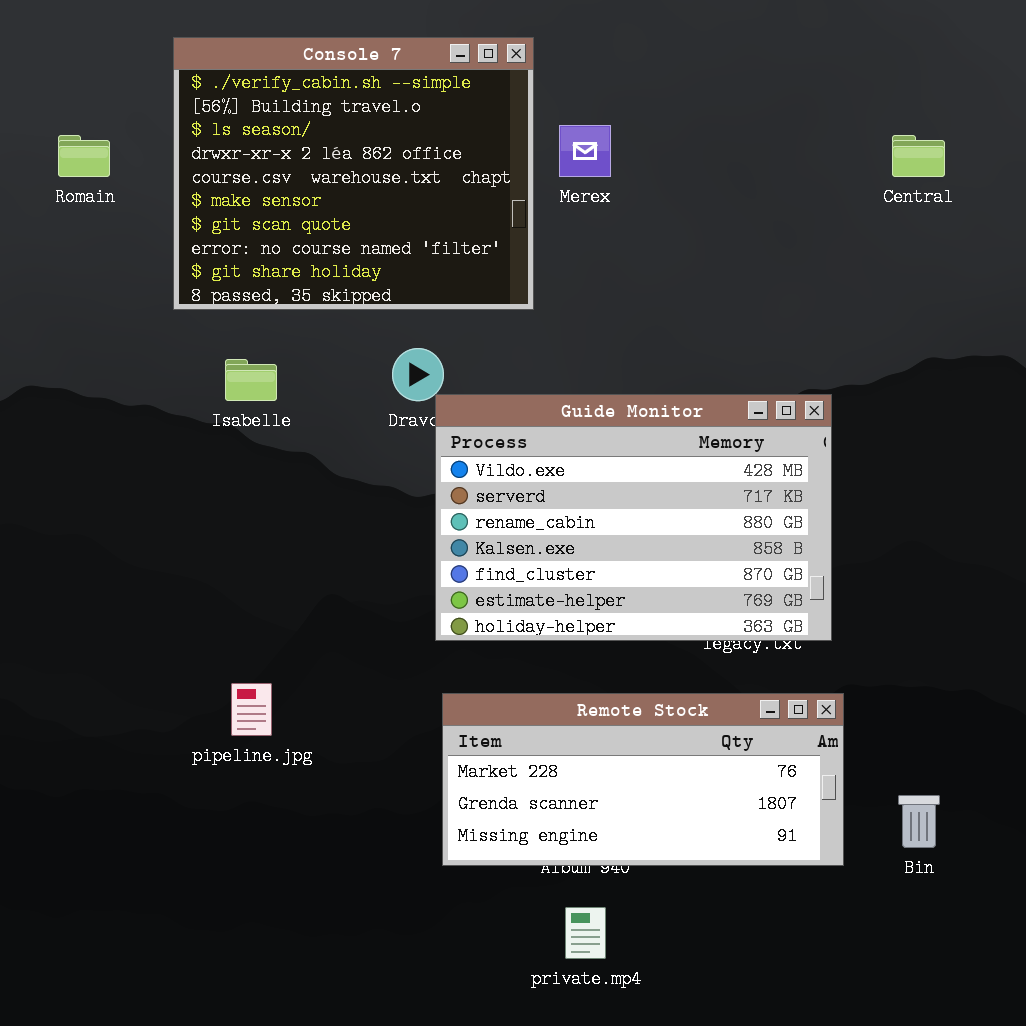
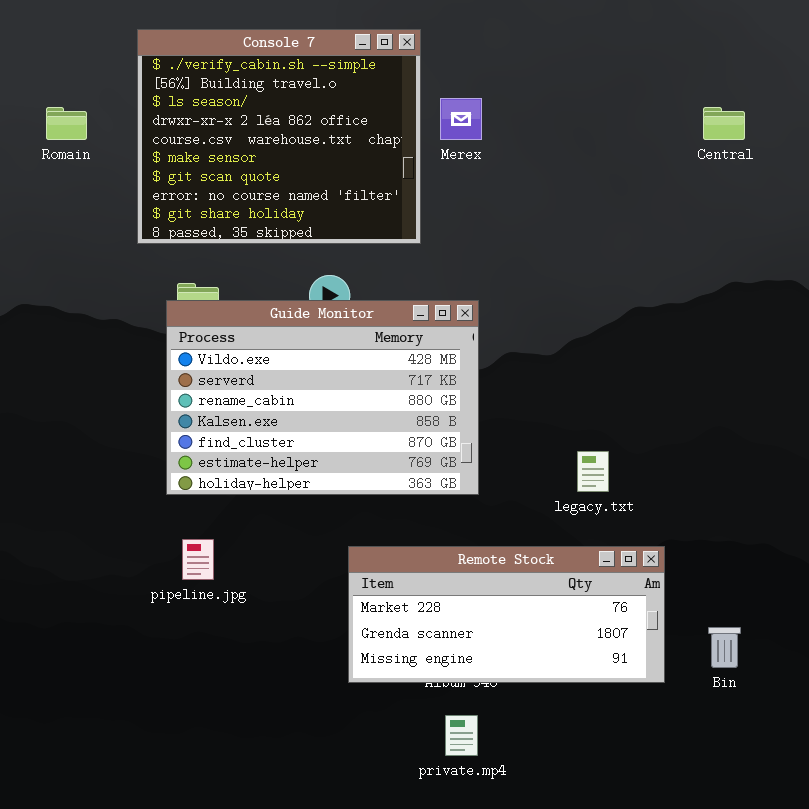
Guide Monitor: [435,394,832,641] -> [166,300,479,495], moved

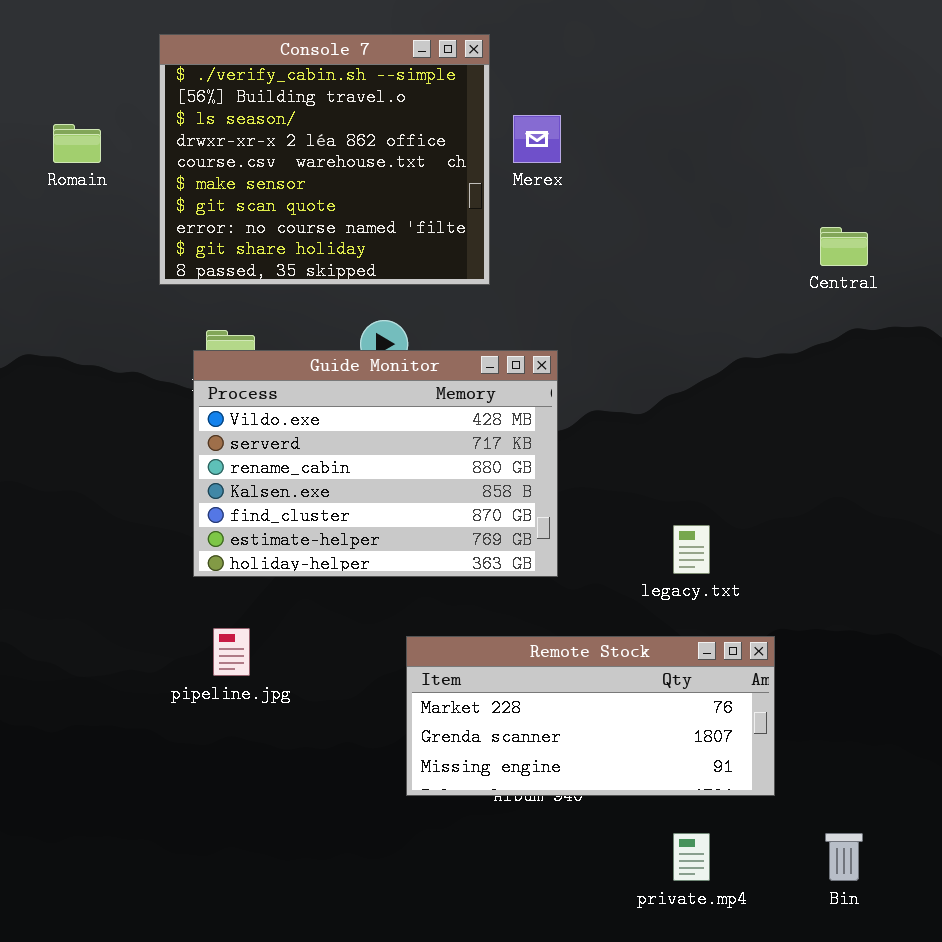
Central: [703,107,745,140] -> [820,227,868,266], moved
Bin: [708,627,741,668] -> [825,833,863,881], moved
private.mp4: [445,715,478,756] -> [673,833,710,881], moved

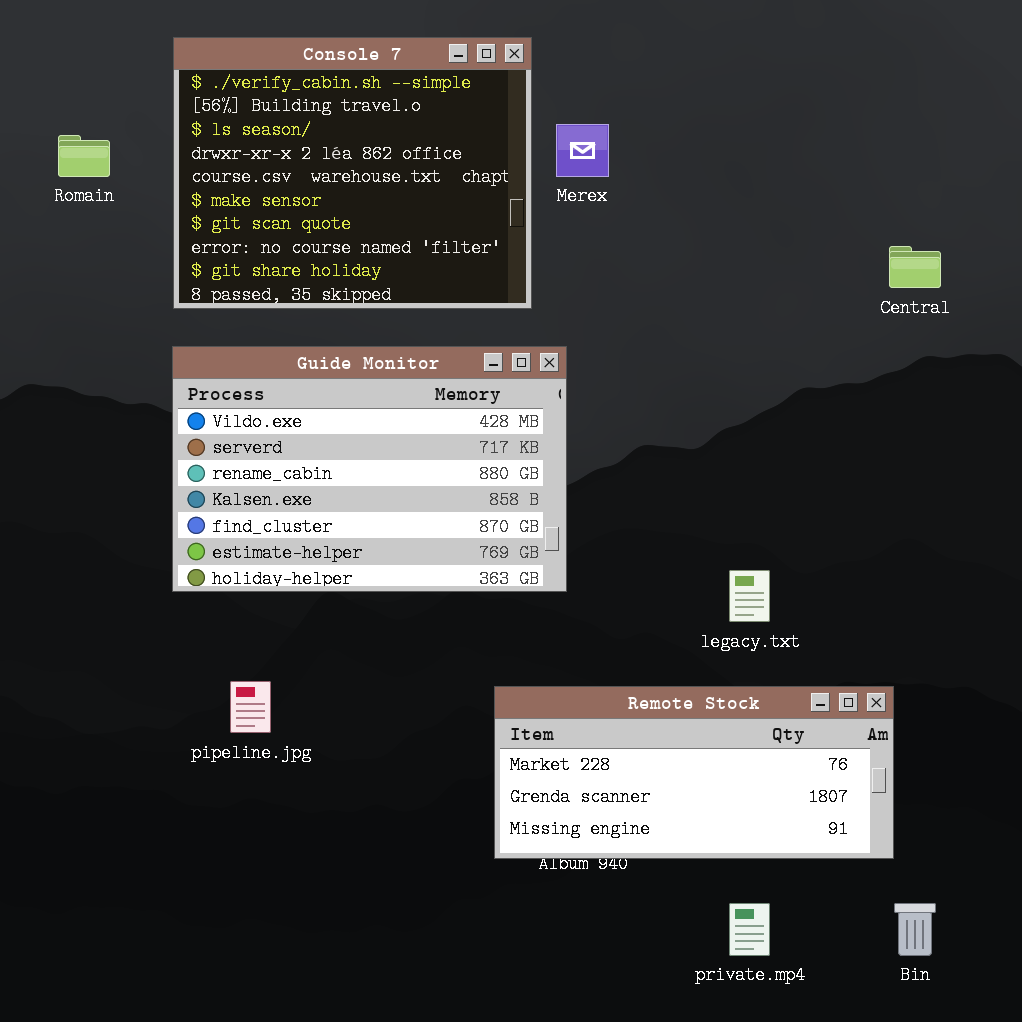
Guide Monitor: [193,350,558,577] -> [172,346,567,592], moved
Remote Stock: [406,636,775,796] -> [494,686,894,859], moved

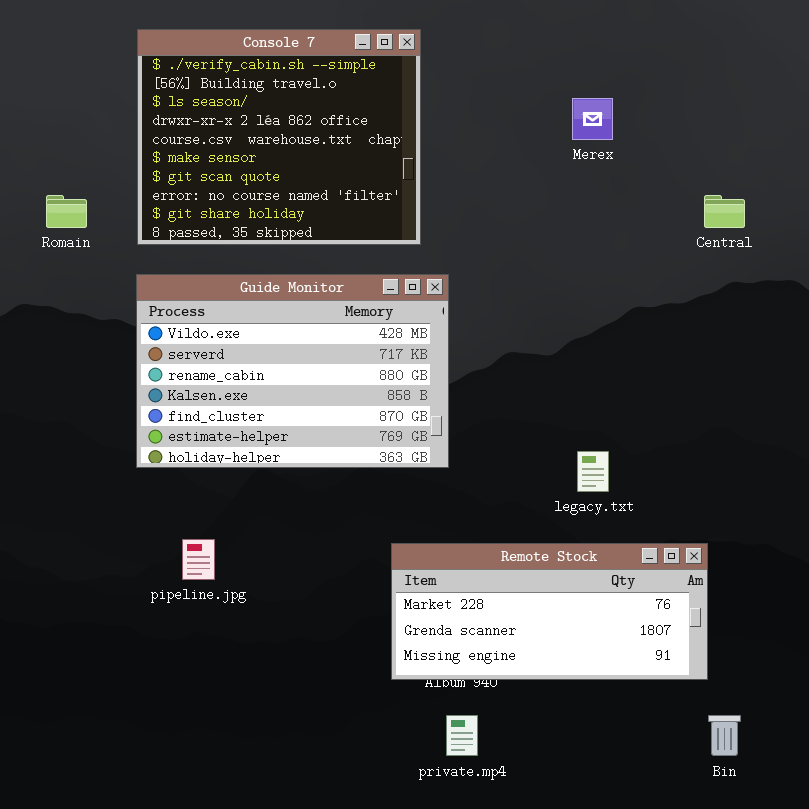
Merex: [556,124,609,177] -> [572,98,613,140], moved
Romain: [58,135,110,177] -> [46,195,87,228], moved
private.mp4: [729,903,770,956] -> [446,715,478,756], moved

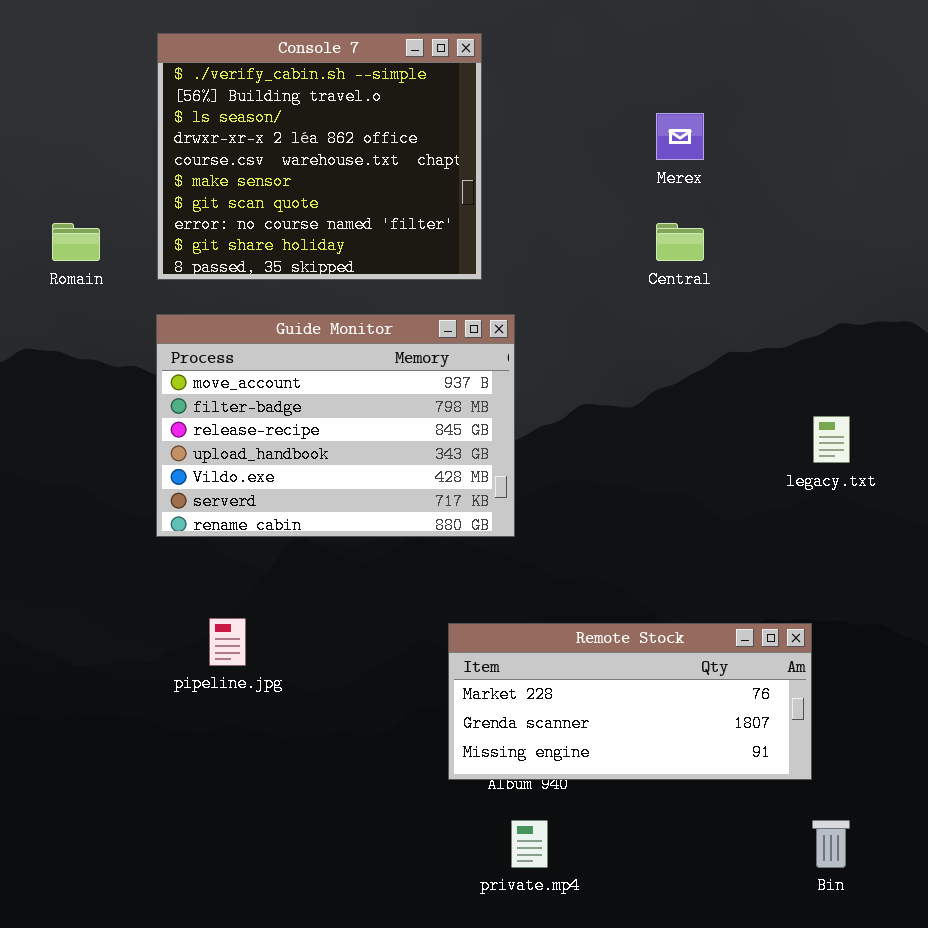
Central: [704,195,745,228] -> [656,223,704,261], moved
Guide Monitor: [136,274,449,468] -> [156,314,515,537], scrolled up 4 rows
legacy.txt: [577,451,609,492] -> [813,416,850,463], moved

